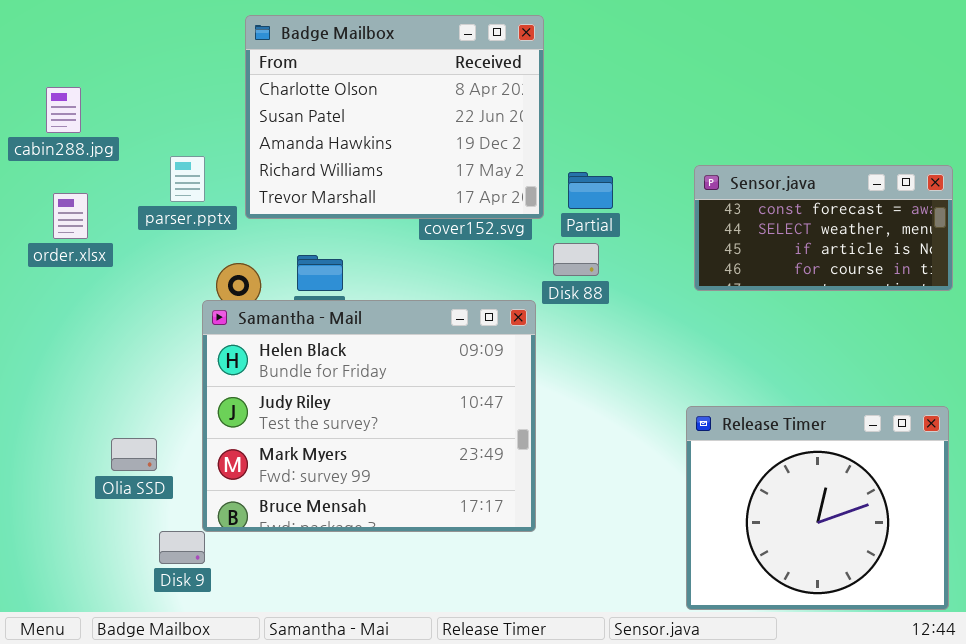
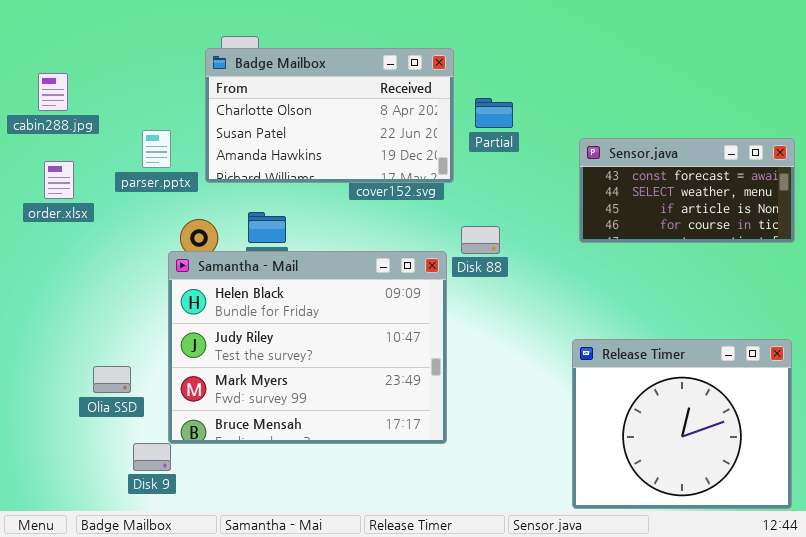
Badge Mailbox: [245,15,544,219] -> [205,48,454,183], resized
Partial: [568,172,613,209] -> [475,98,513,128], moved
Disk 88: [553,243,599,276] -> [461,226,500,254], moved

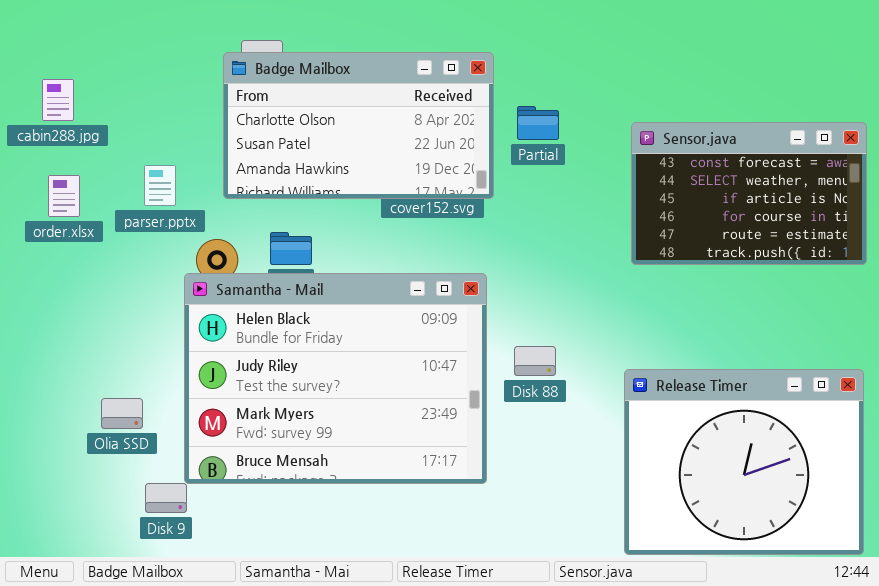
parser.pptx: [142,130,171,168] -> [144,165,176,206], moved
Sensor.java: [579,138,795,243] -> [631,122,867,265], resized
Disk 88: [461,226,500,254] -> [514,346,556,376], moved

